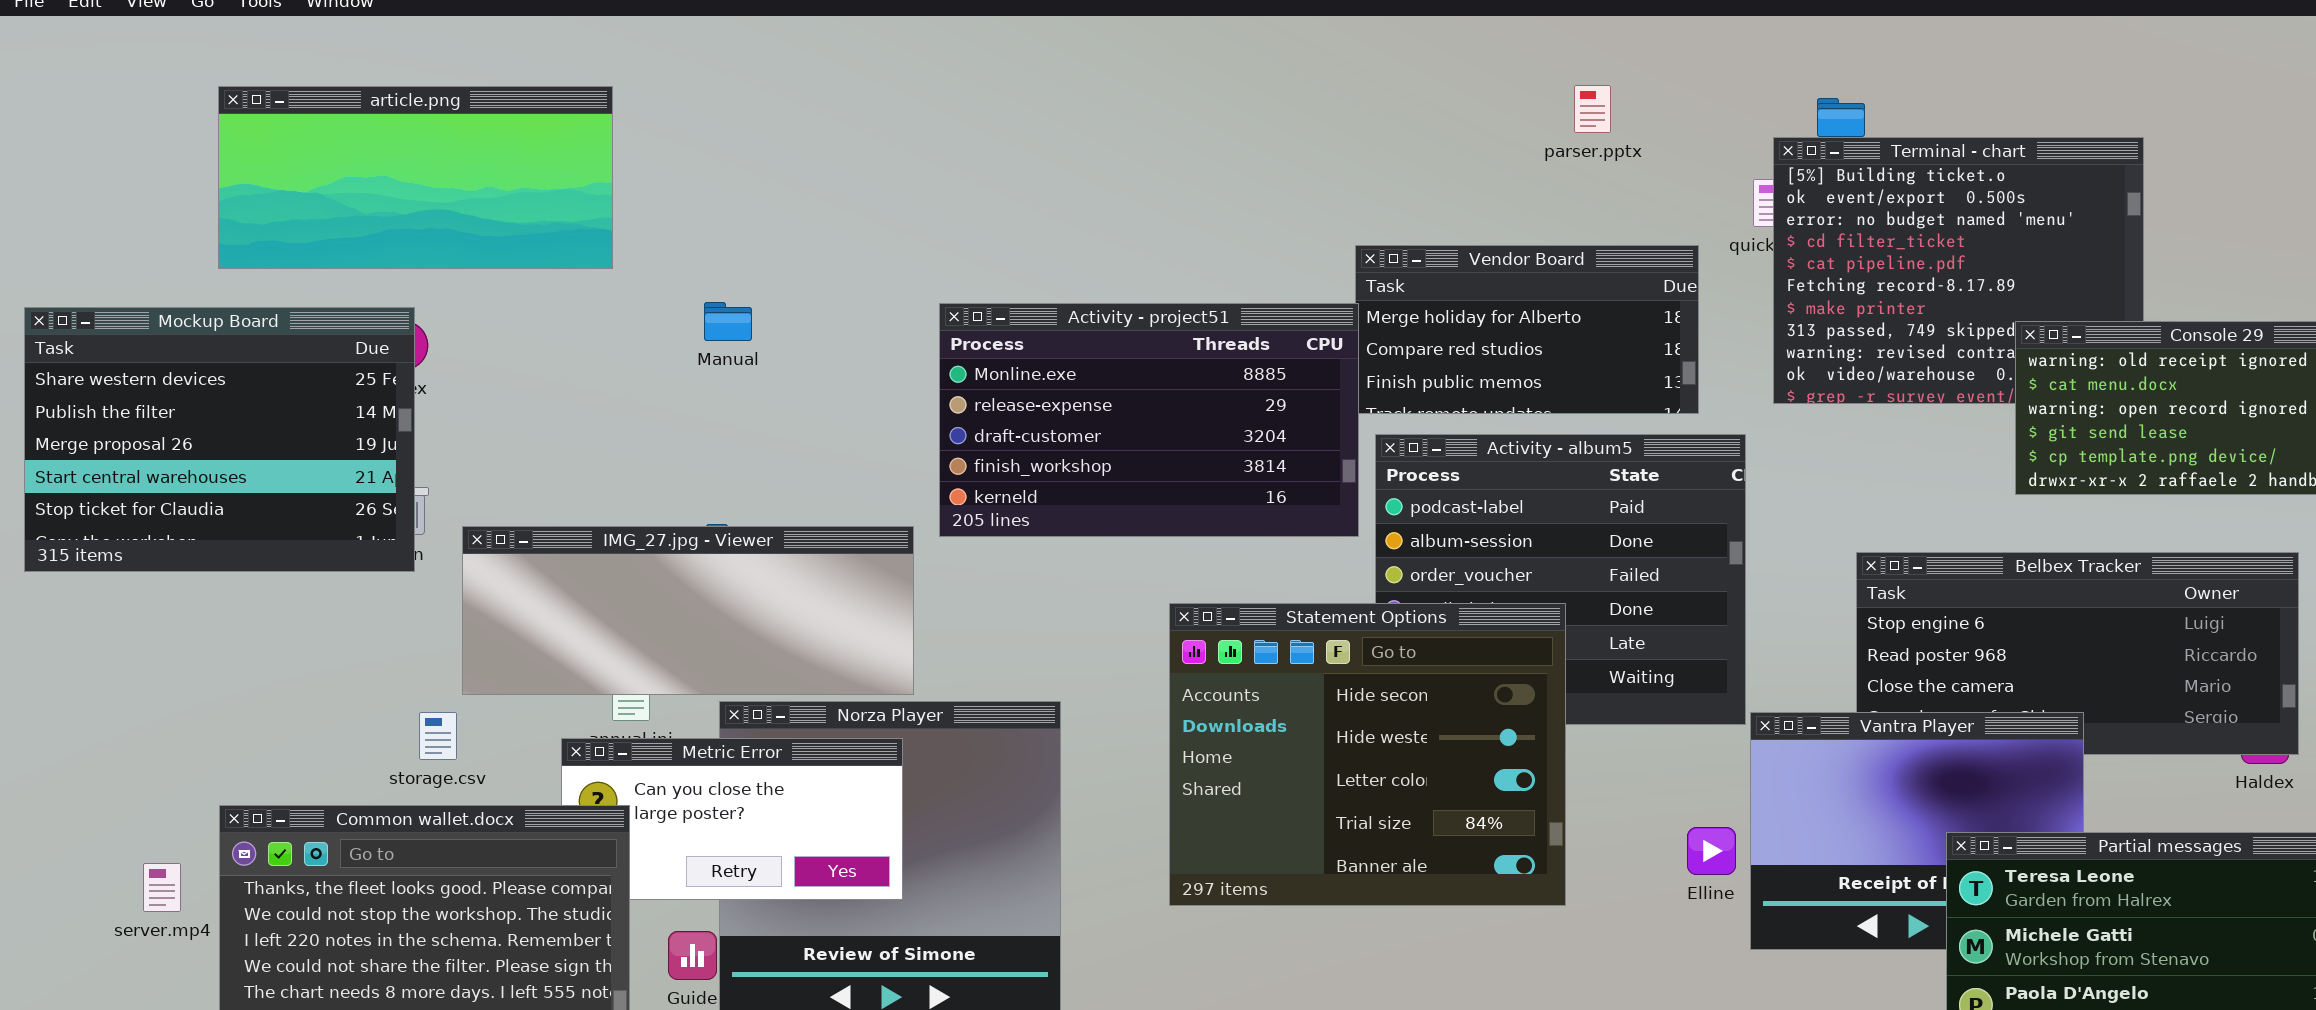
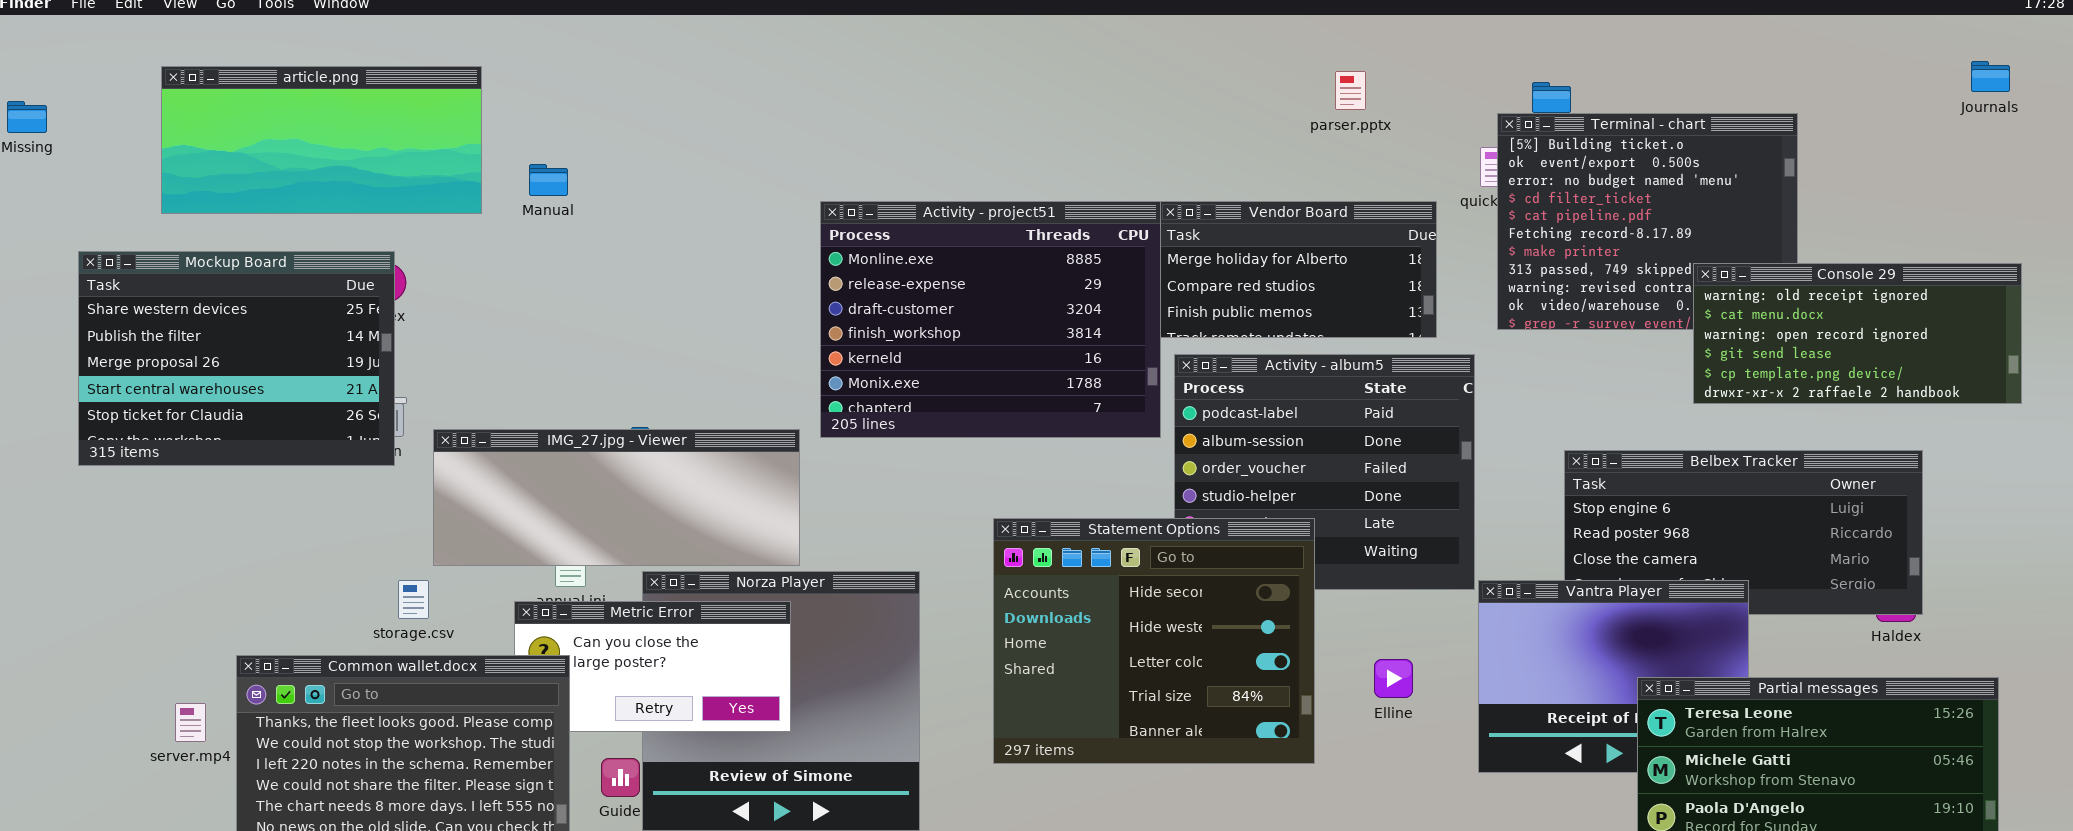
article.png: [218,86,613,269] -> [161,66,482,214], moved
Manual: [704,302,752,341] -> [529,164,568,196], moved
Activity - project51: [939,303,1359,537] -> [820,201,1161,438], resized
Statement Options: [1169,603,1566,906] -> [993,518,1315,764], moved
Elline: [1687,827,1736,875] -> [1374,659,1413,698], moved

